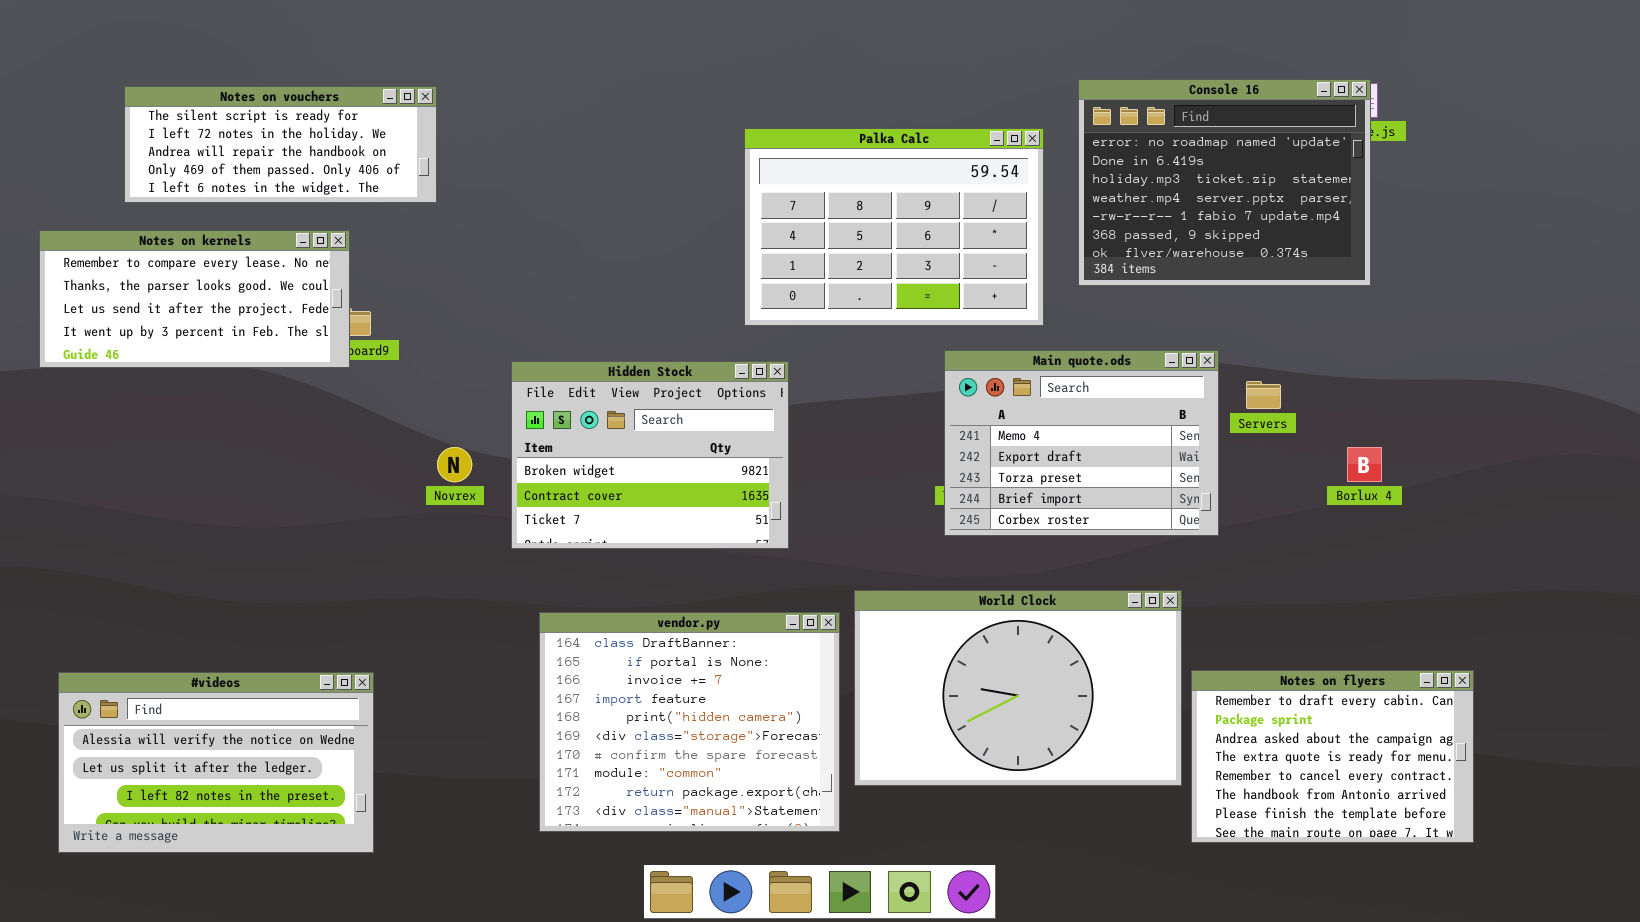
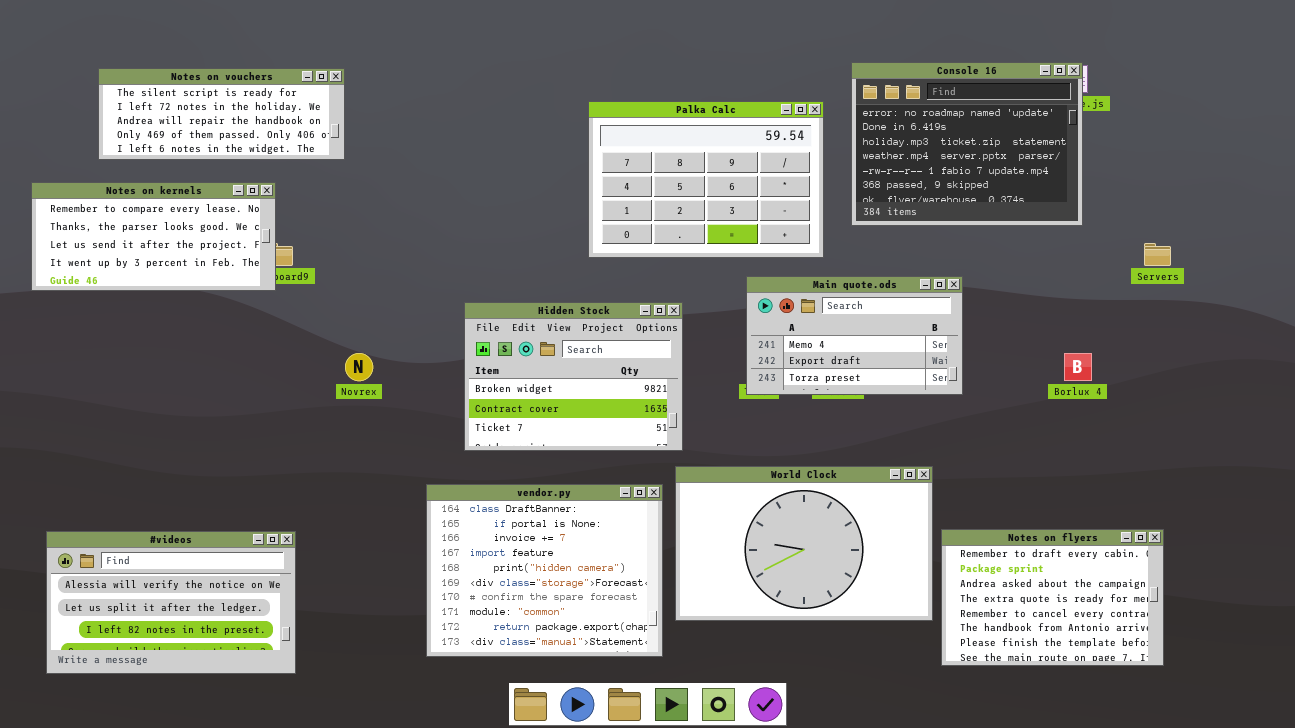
Main quote.ods: [944,350,1219,536] -> [746,276,963,395], resized
Hidden Stock: [511,361,789,549] -> [464,302,683,451], moved
Servers: [1246,381,1281,409] -> [1144,243,1171,266], moved

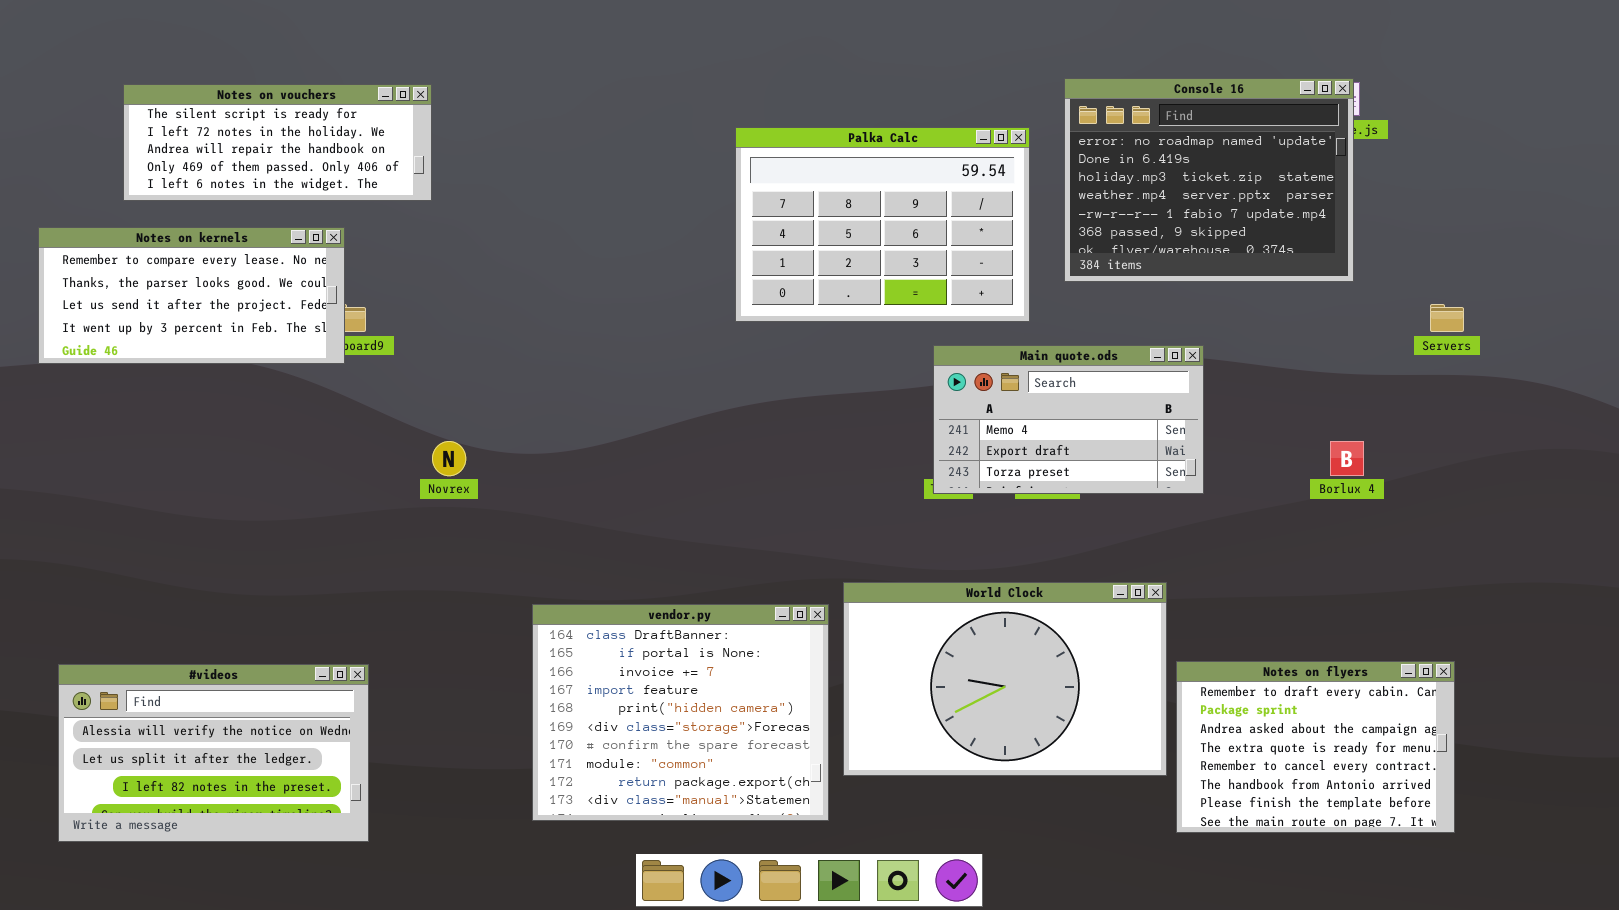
Hidden Stock: [464,302,683,451] -> none, closed

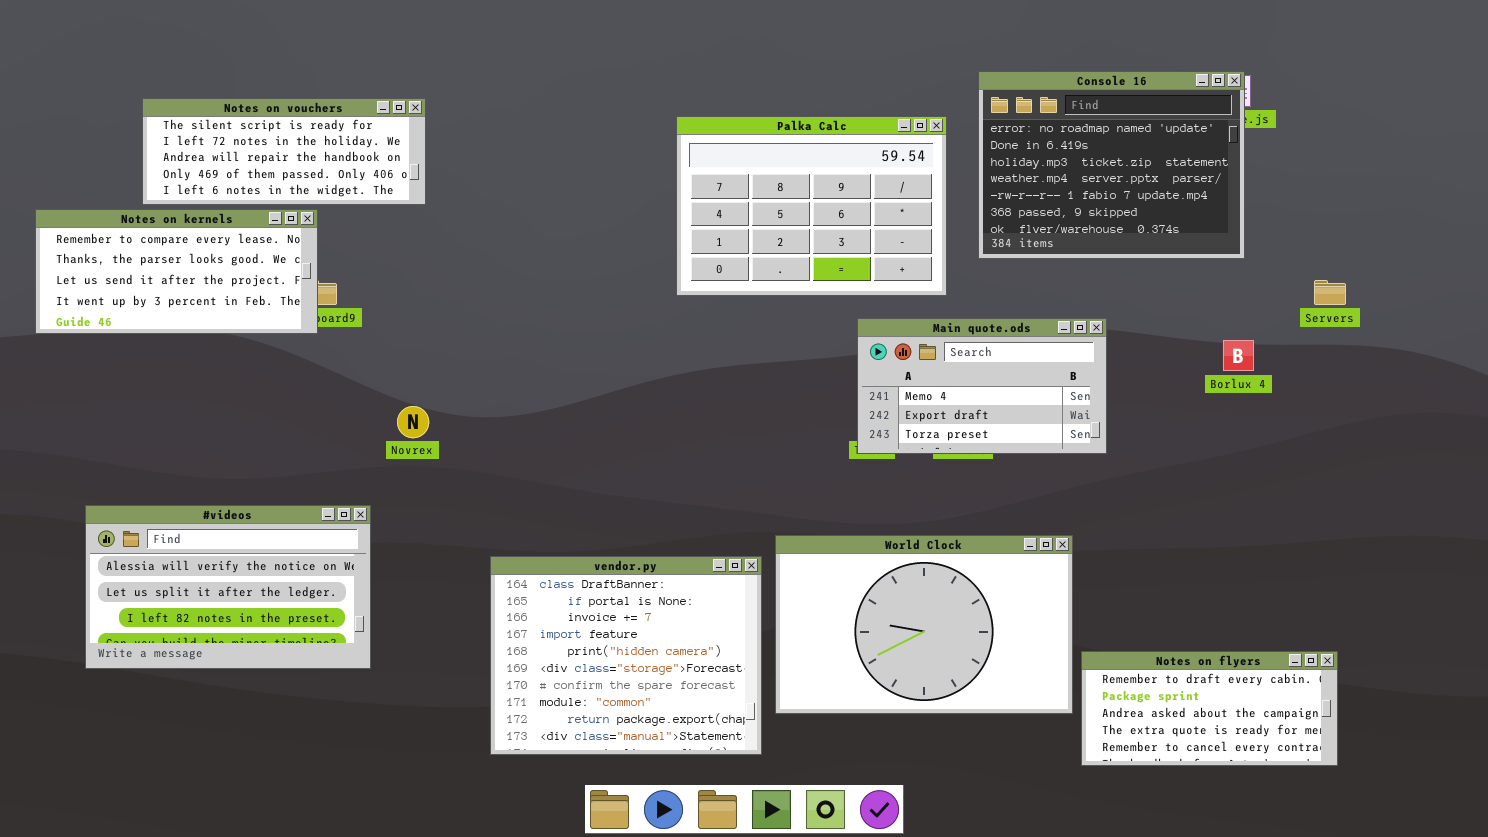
Notes on vouchers: [123,84,432,201] -> [142,98,426,205], moved
Borlux 4: [1330,441,1364,476] -> [1223,340,1254,371], moved
Notes on flyers: [1176,661,1455,833] -> [1081,651,1338,766], resized
#videos: [58,664,369,842] -> [85,505,371,669], moved

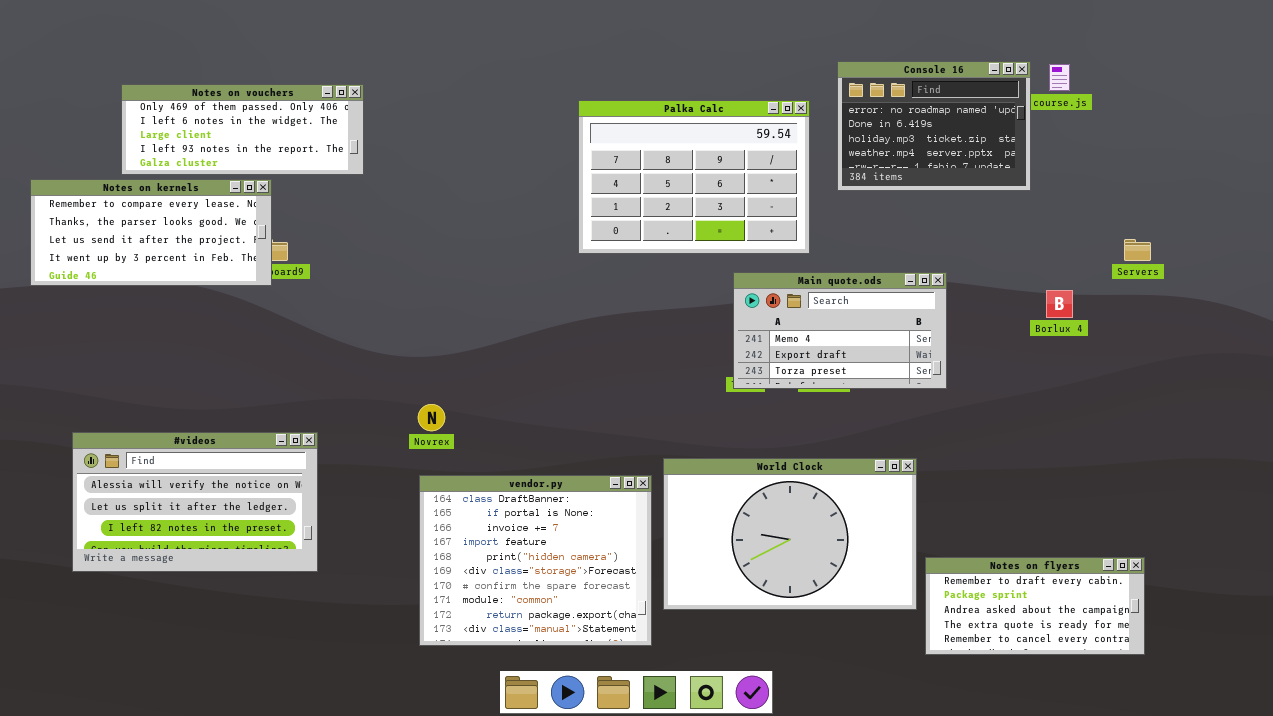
Console 16: [978,71,1245,259] -> [837,61,1031,191], resized
Notes on vouchers: [142,98,426,205] -> [121,84,364,175], scrolled down 3 rows
Novrex: [397,406,429,438] -> [418,404,445,431], moved

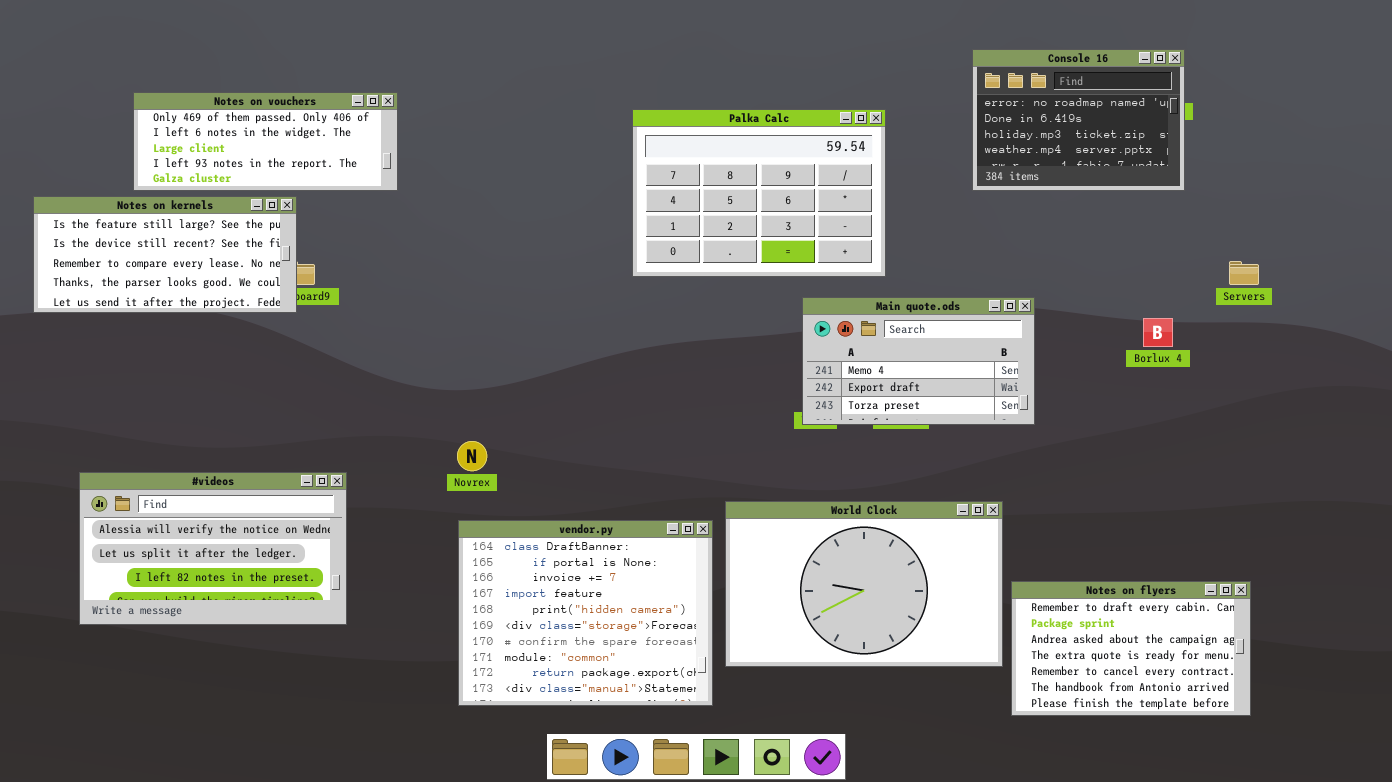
Console 16: [837,61,1031,191] -> [972,49,1185,191], moved
Notes on kernels: [30,179,272,286] -> [33,196,297,313], scrolled up 2 rows
Notes on flyers: [925,557,1145,655] -> [1011,581,1251,716], resized

